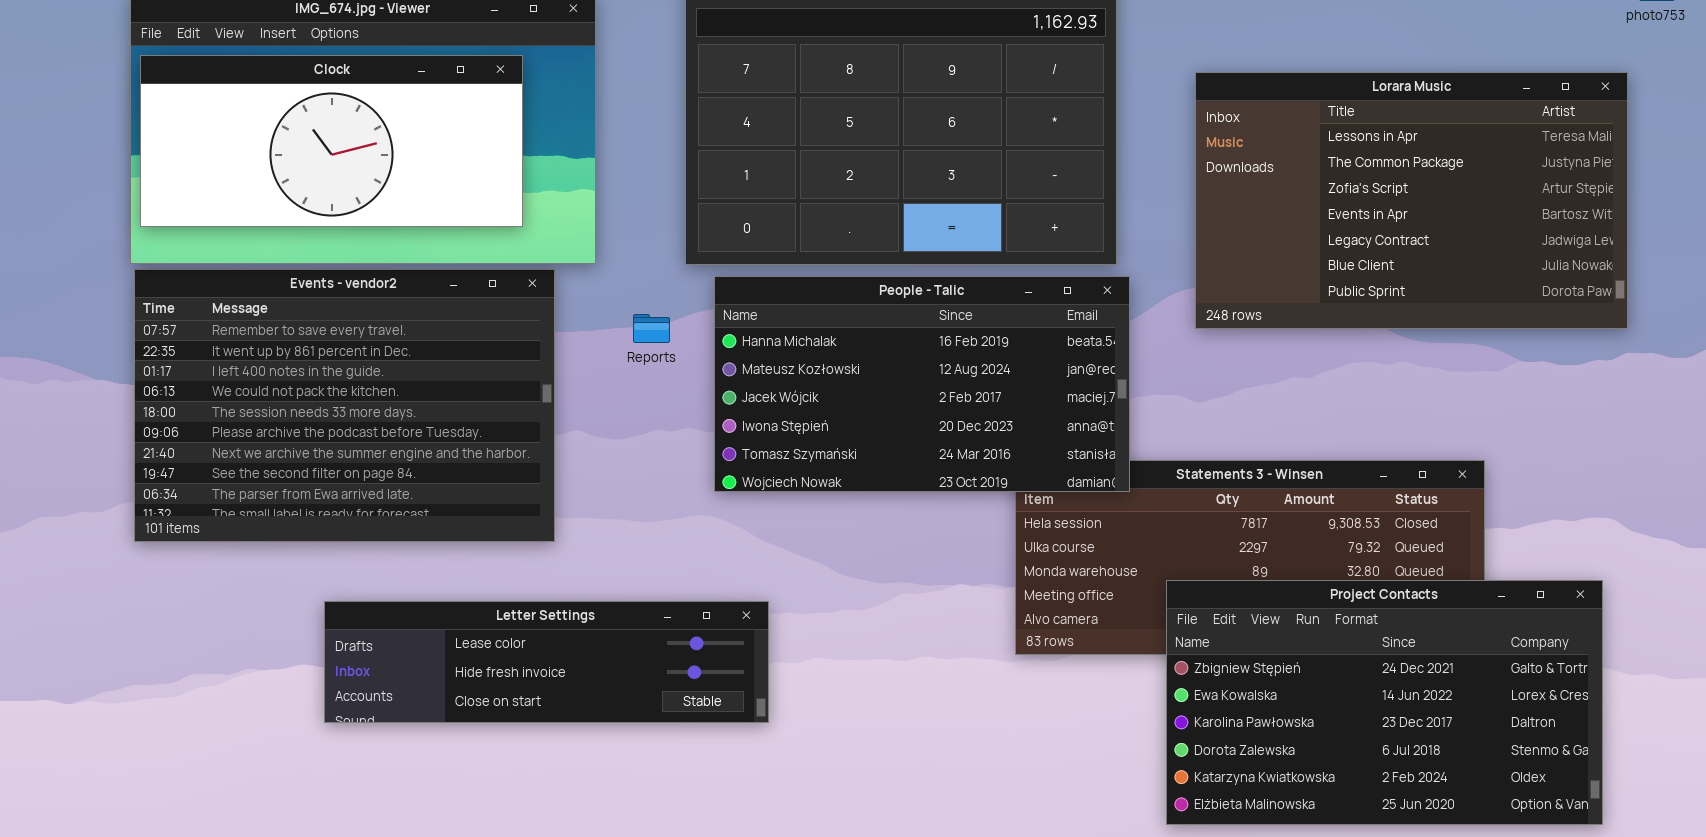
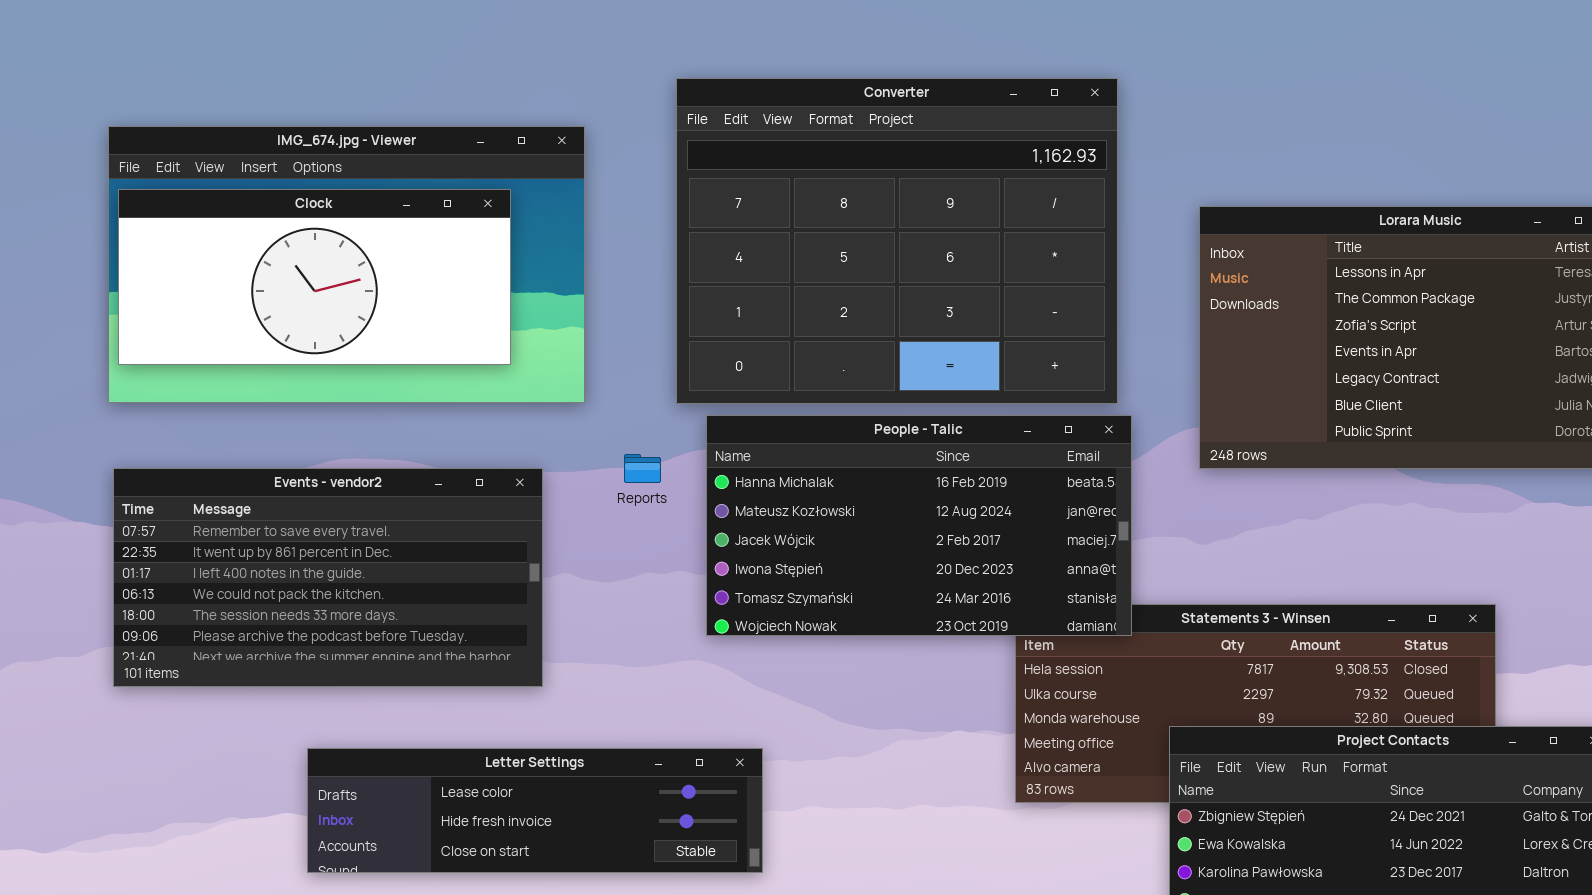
Events - vendor2: [134,269,555,542] -> [113,468,543,687], resized

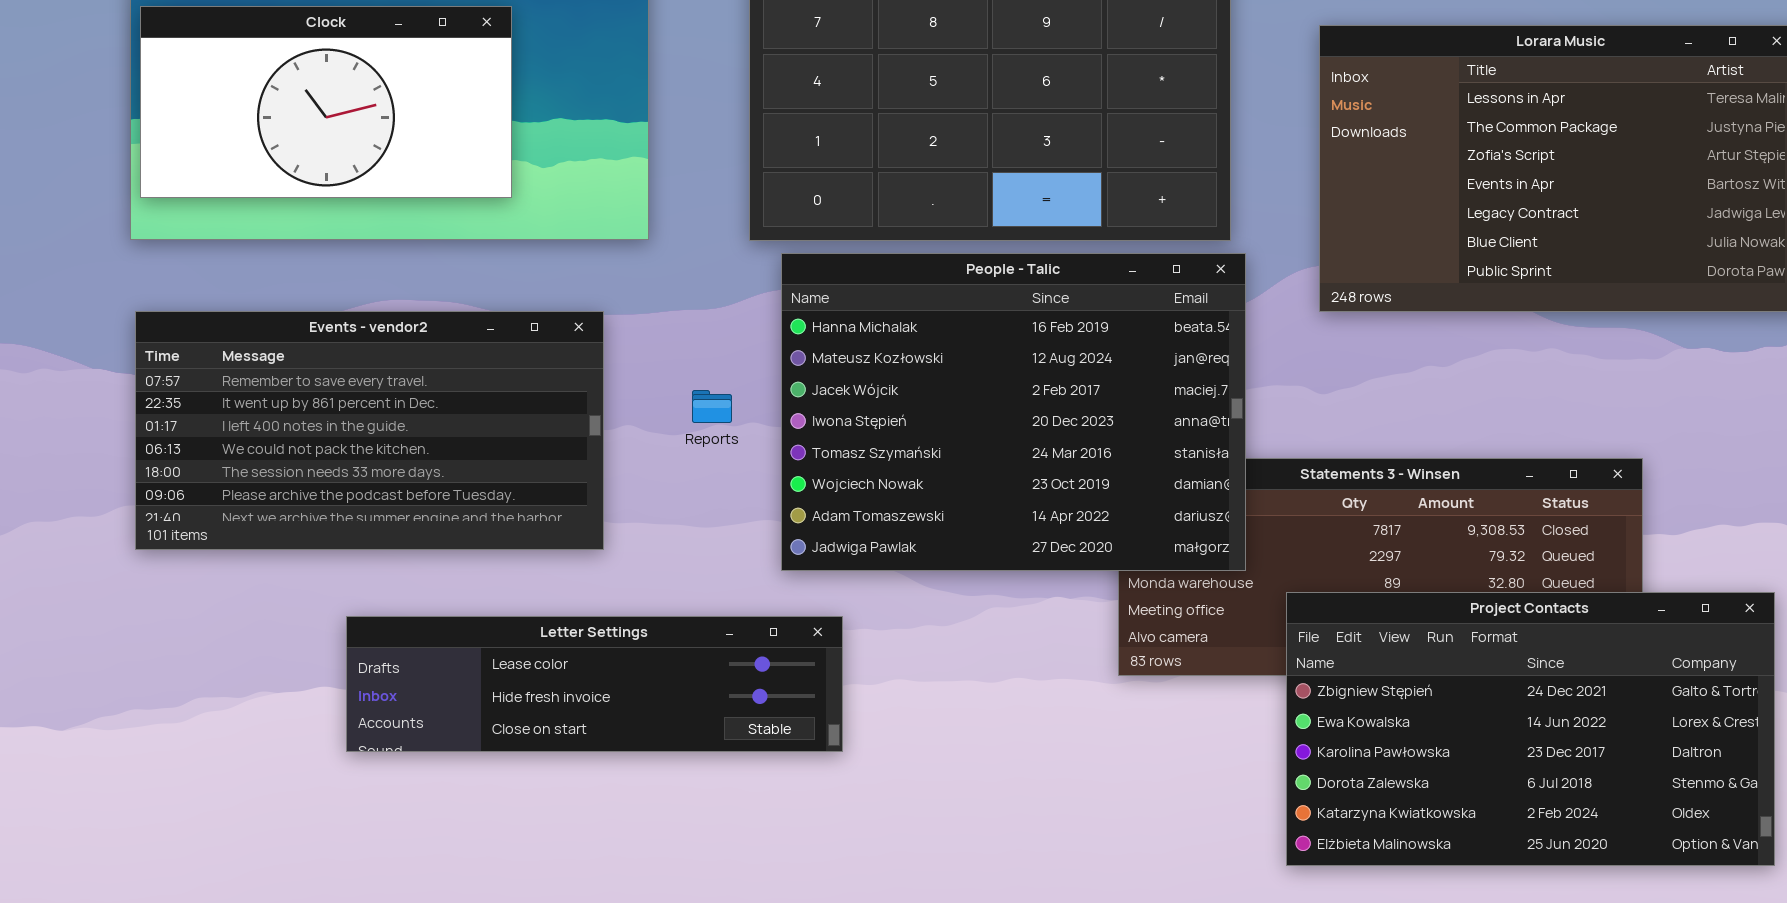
Clock: [118,189,511,365] -> [140,6,512,198], resized
People - Talic: [706,415,1132,636] -> [781,253,1246,571], resized
Reports: [624,454,661,483] -> [692,390,732,423], moved

